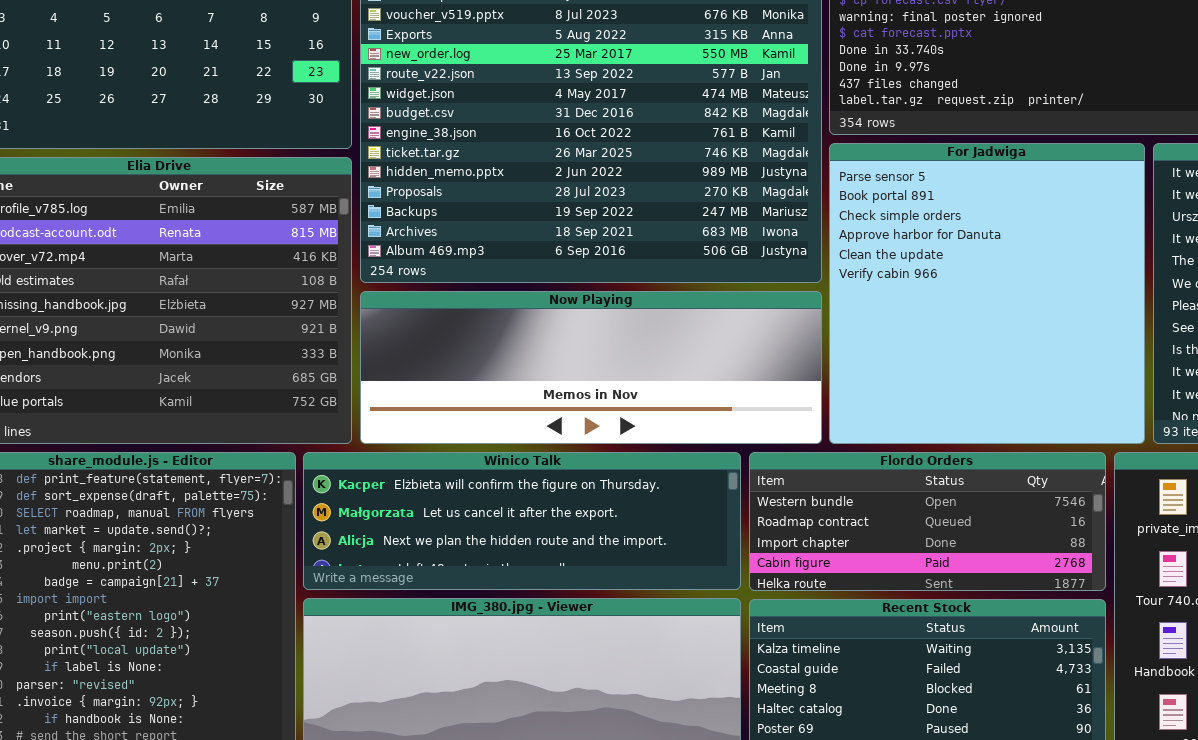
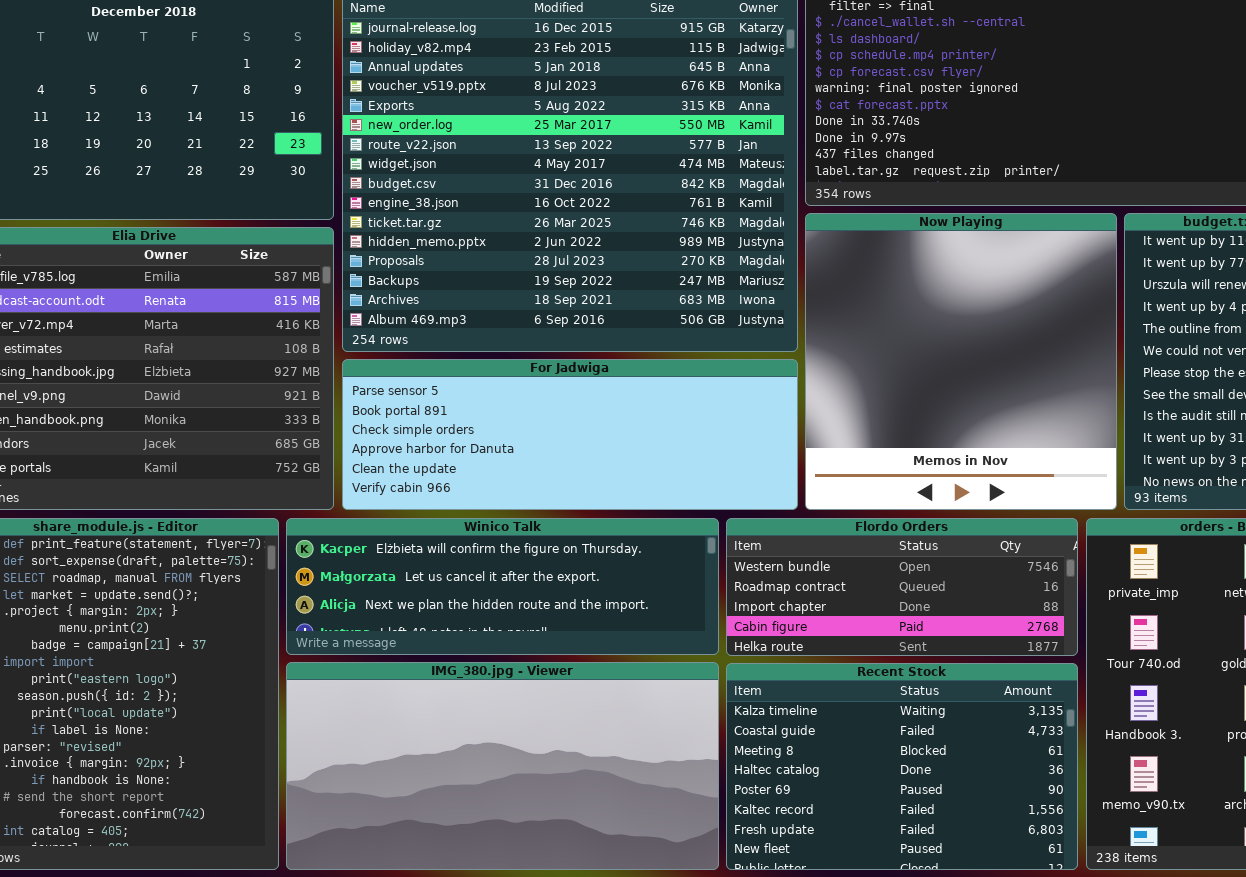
For Jadwiga: [829,143,1145,444] -> [342,359,798,510], moved, resized
Now Playing: [360,291,822,444] -> [805,213,1117,510], moved, resized

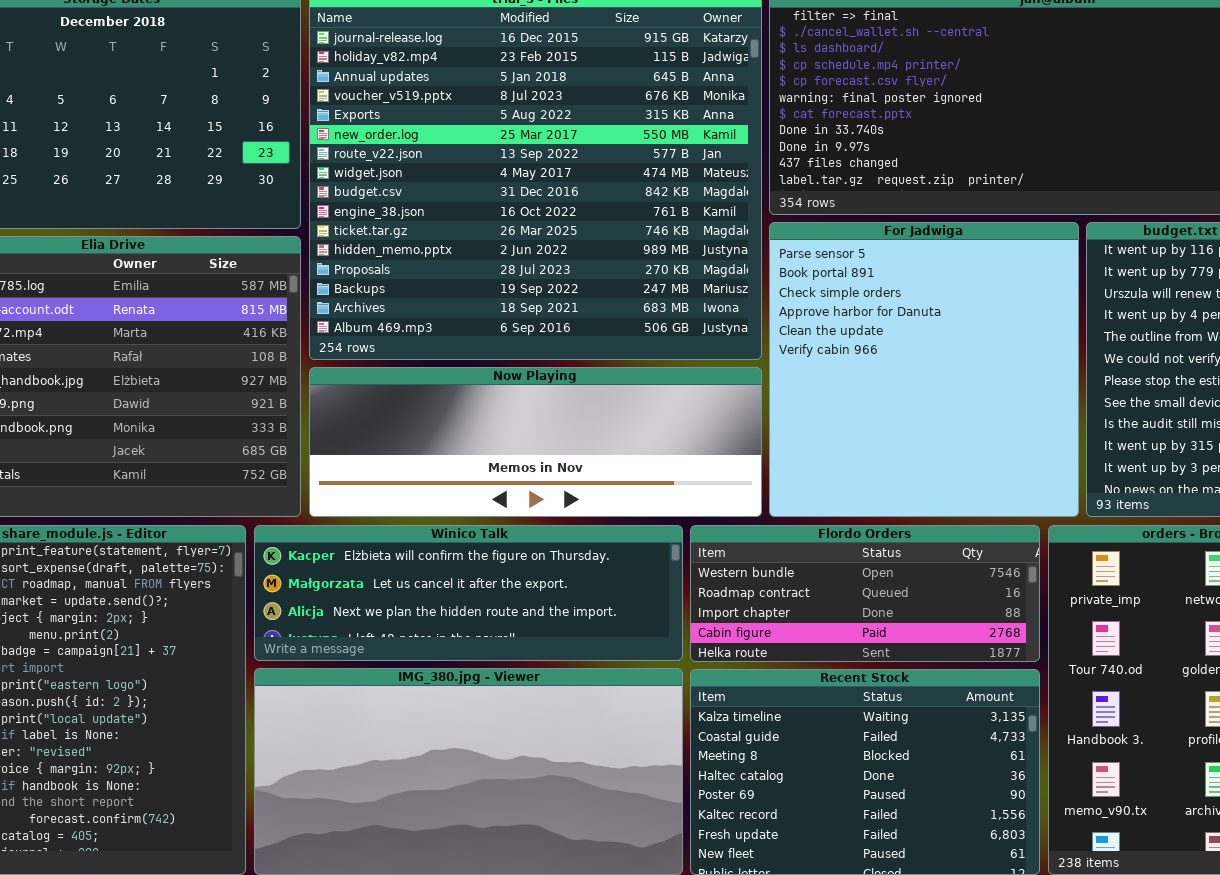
Now Playing: [805,213,1117,510] -> [309,367,762,517], moved, resized
For Jadwiga: [342,359,798,510] -> [769,222,1079,517], moved, resized

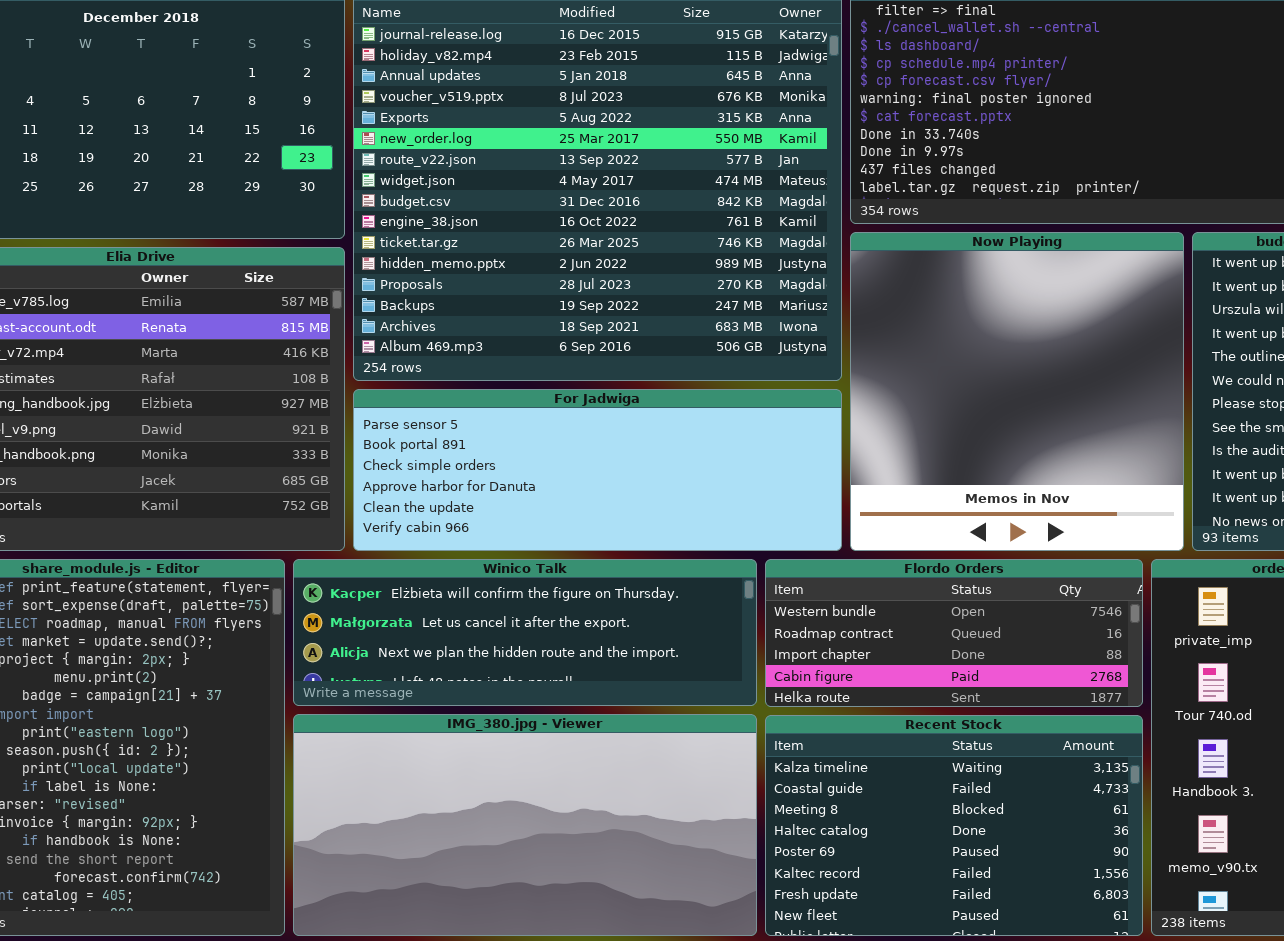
For Jadwiga: [769,222,1079,517] -> [353,389,842,551], moved, resized
Now Playing: [309,367,762,517] -> [850,232,1184,551], moved, resized

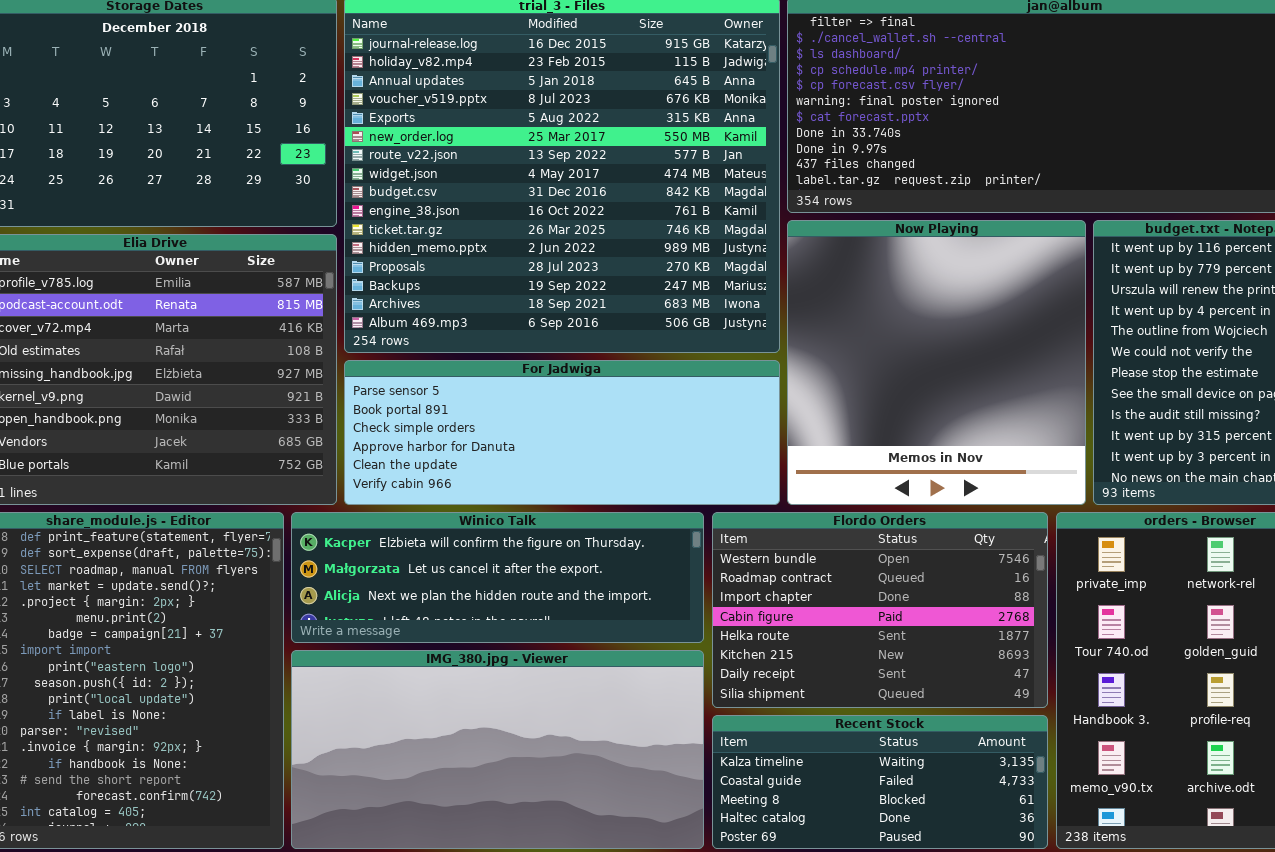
Flordo Orders: [765,559,1143,707] -> [712,512,1048,708], resized
Recent Stock: [765,715,1143,936] -> [712,715,1048,849], resized

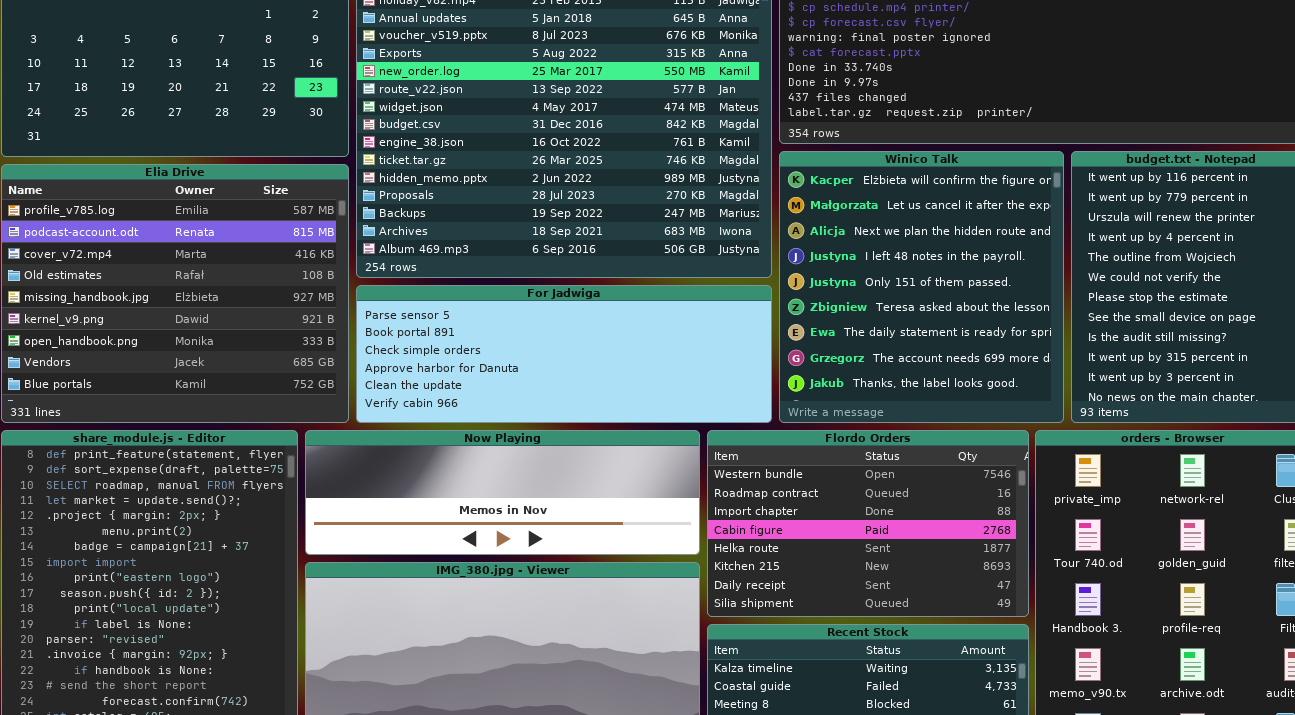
Now Playing: [787,220,1086,505] -> [305,430,700,555], moved, resized
Winico Talk: [291,512,704,643] -> [779,151,1064,423], moved, resized

